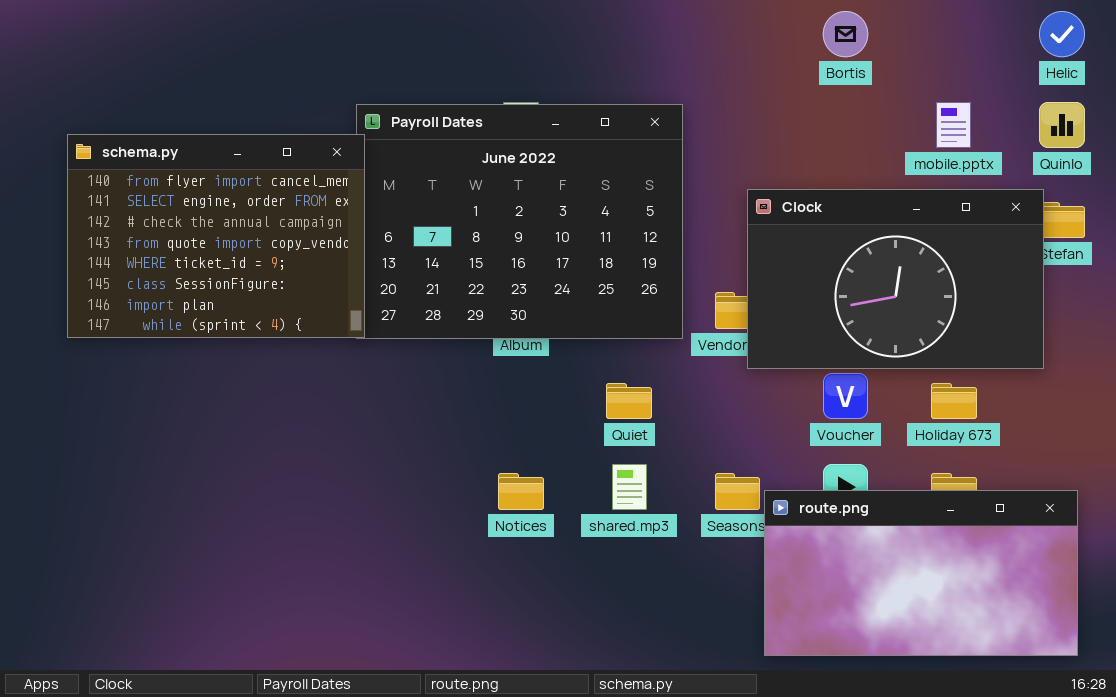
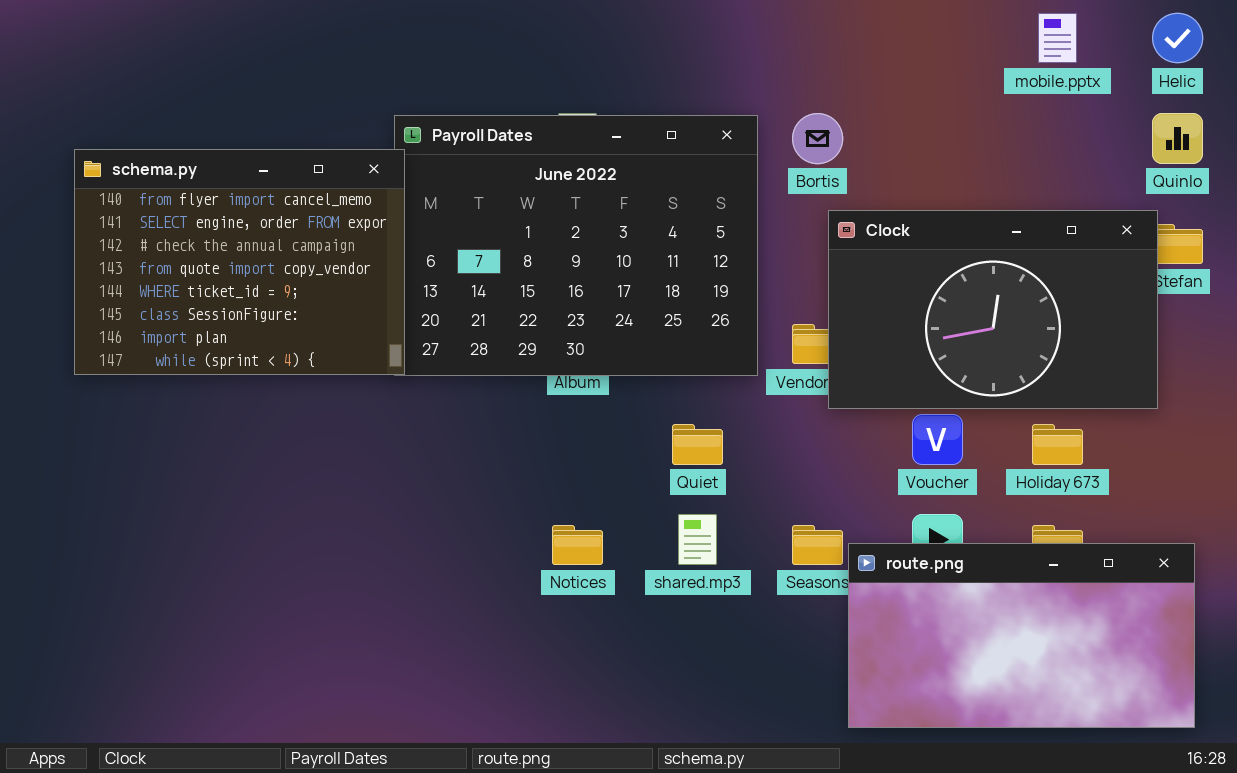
Bortis: [823,11,868,57] -> [792,113,843,164], moved
mobile.pptx: [936,102,971,148] -> [1038,13,1077,63], moved

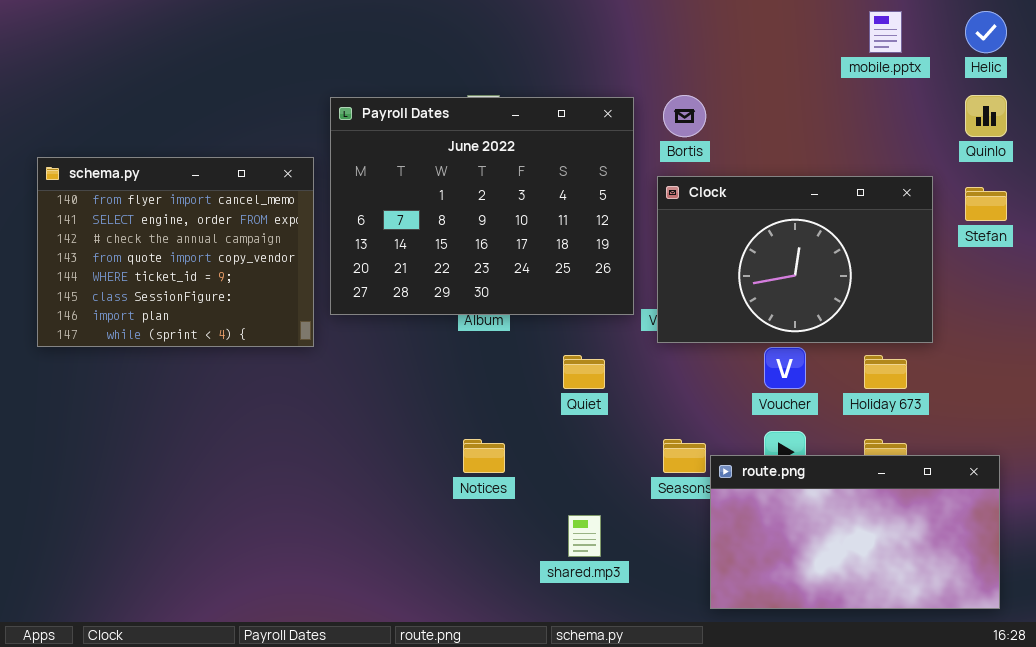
schema.py: [74,149,405,375] -> [37,157,314,347], moved
Clock: [828,210,1158,409] -> [657,176,933,343], moved
shared.mp3: [678,514,717,565] -> [568,515,601,557], moved

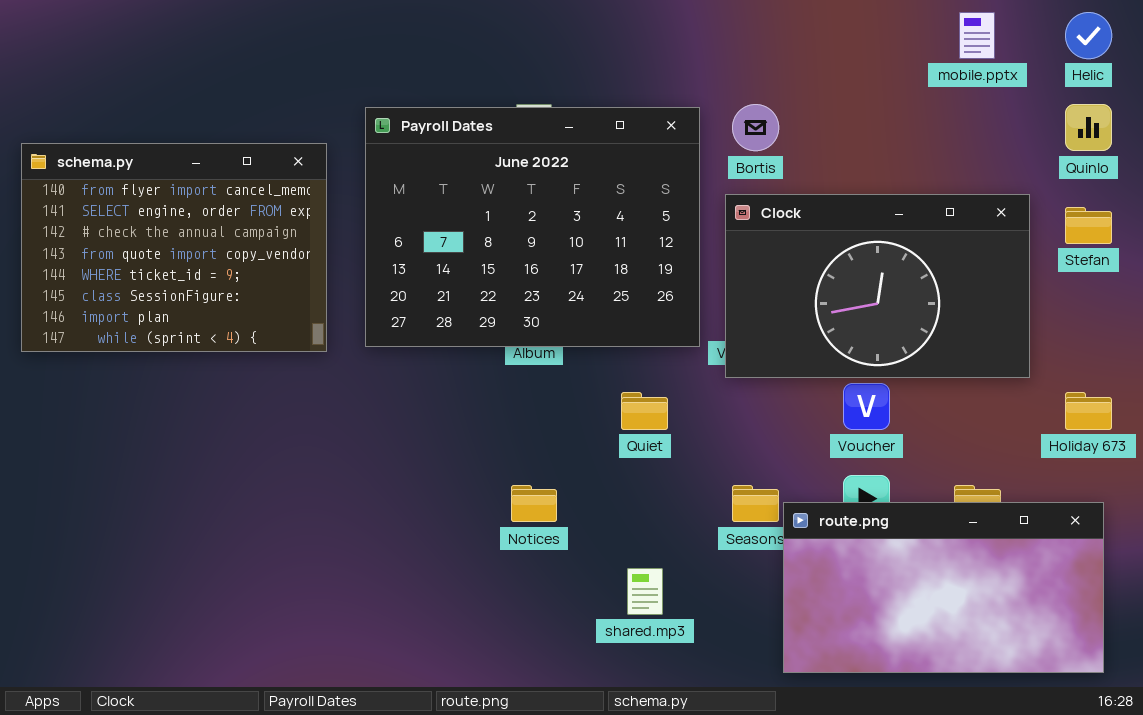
schema.py: [37,157,314,347] -> [21,143,327,352], moved
Holiday 673: [864,355,907,389] -> [1065,392,1112,430], moved

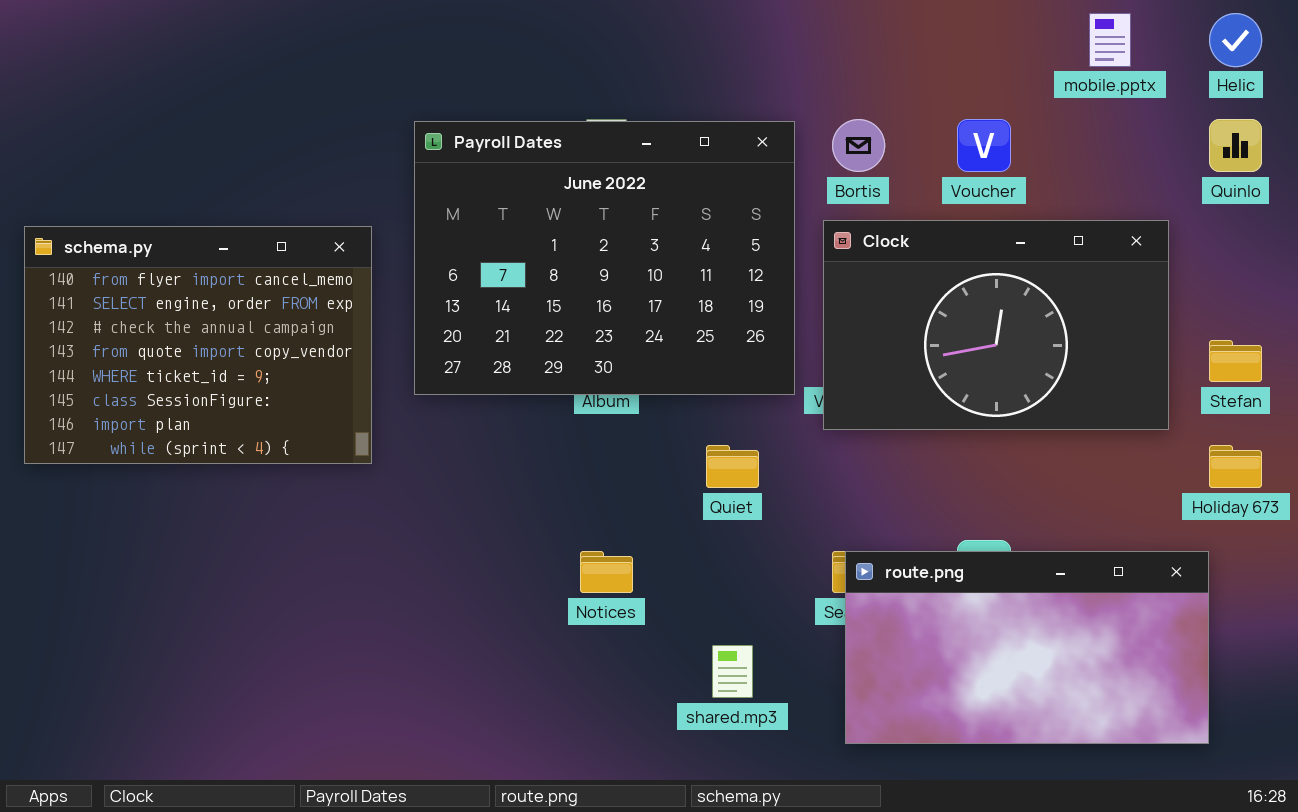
schema.py: [21,143,327,352] -> [24,226,372,464], moved
Stefan: [1065,207,1112,244] -> [1209,340,1262,382], moved
Voucher: [843,383,890,430] -> [957,119,1011,172], moved
route.png: [783,502,1104,673] -> [845,551,1209,744], moved

